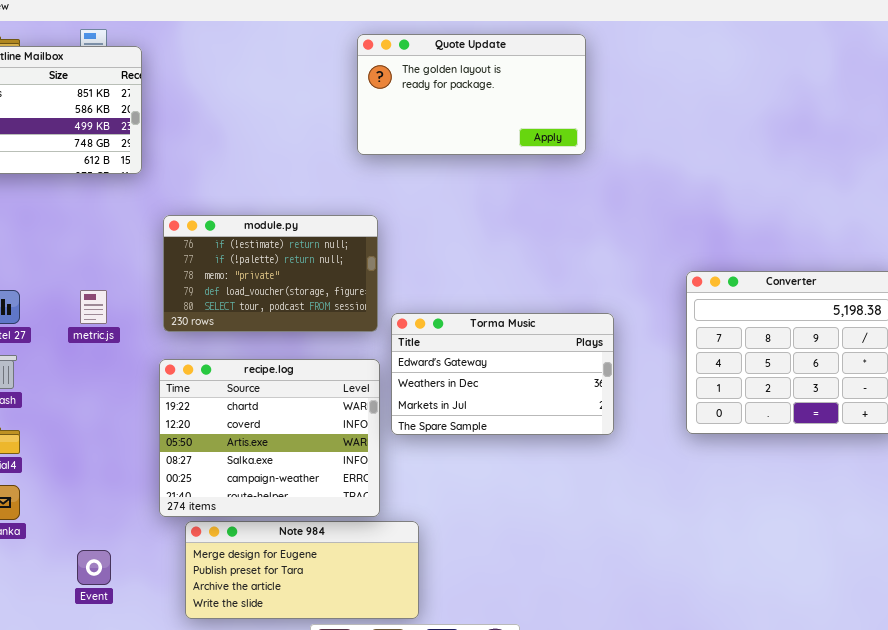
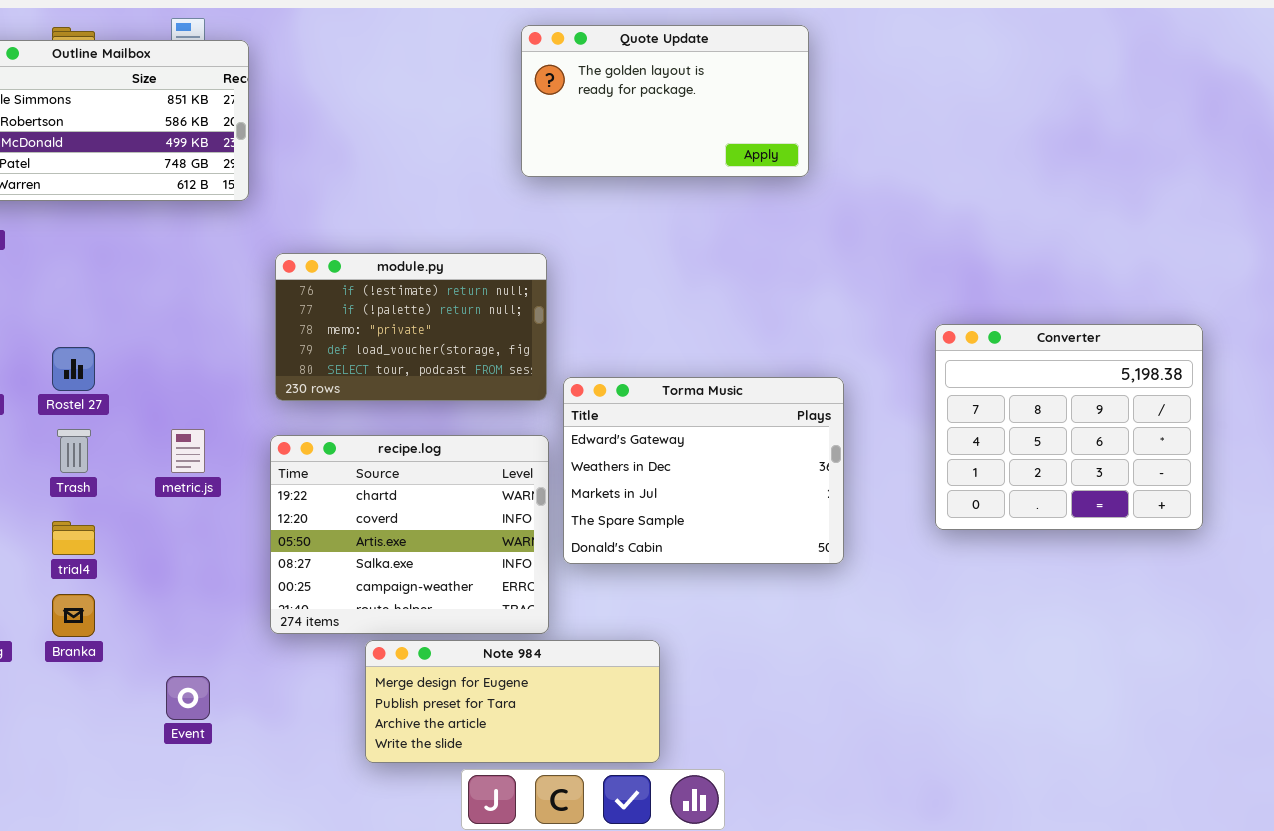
metric.js: [80,290,107,324] -> [171,429,205,473], moved
Torma Music: [391,313,614,435] -> [563,377,844,564], resized
Note 984: [185,521,419,619] -> [365,640,660,763], moved

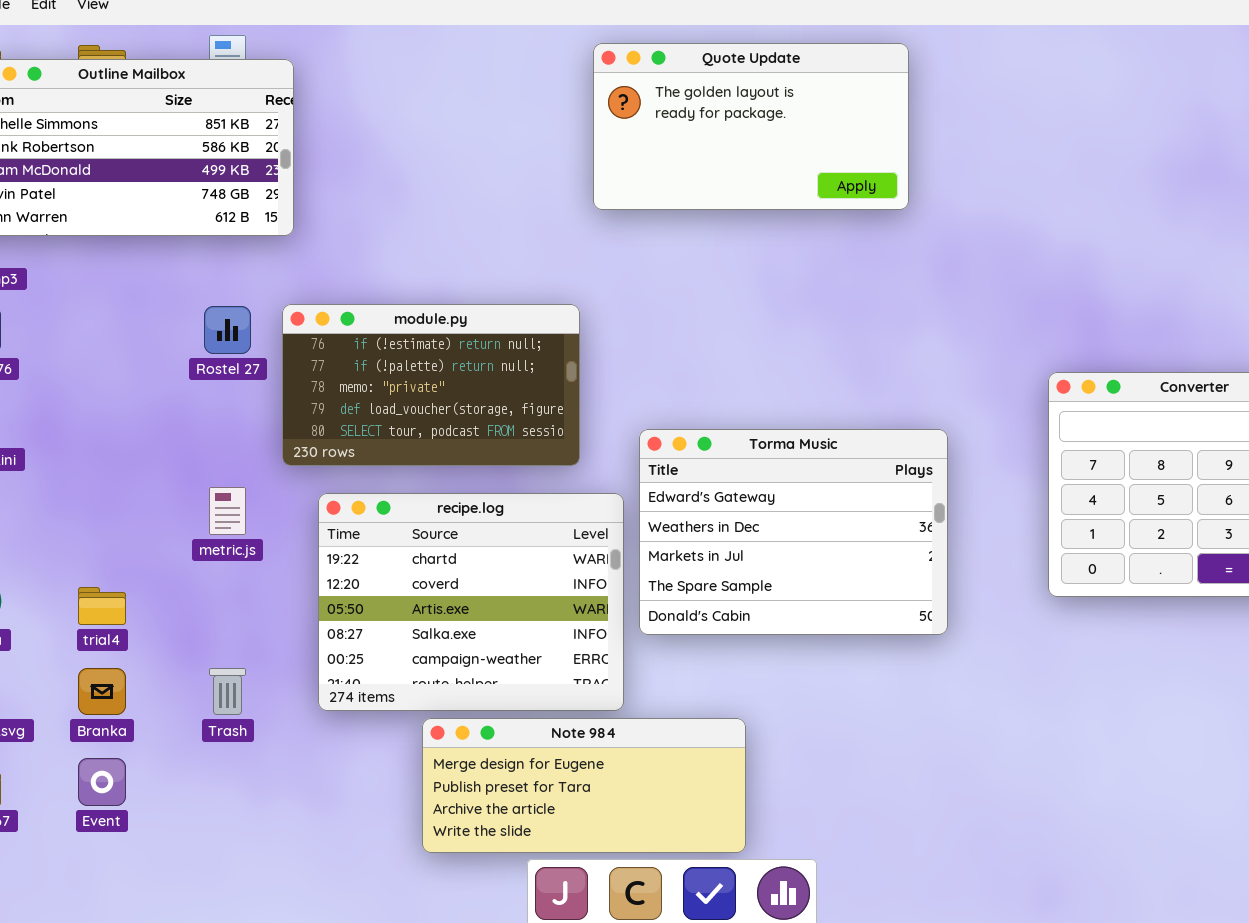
module.py: [275,253,547,401] -> [282,304,580,466], moved
Rostel 27: [52,347,95,391] -> [204,306,251,354], moved
Trash: [57,429,91,473] -> [209,668,246,715], moved
Event: [166,676,210,720] -> [78,758,126,806], moved

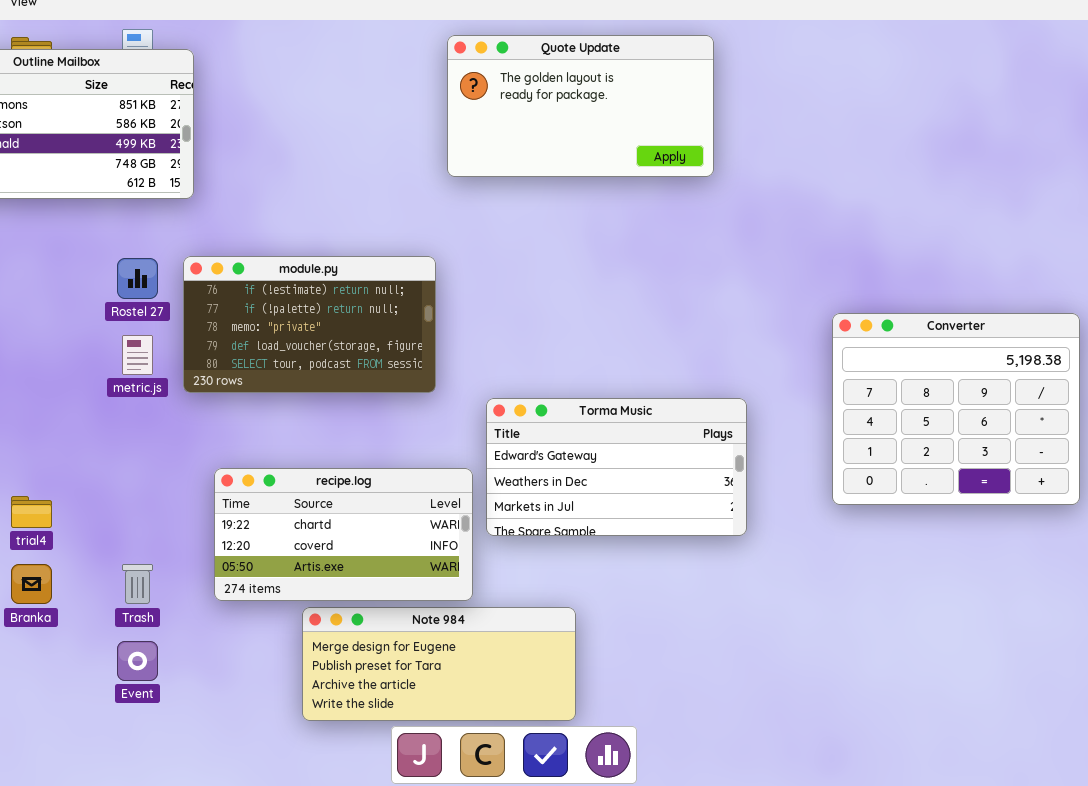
Torma Music: [639,429,948,635] -> [486,398,747,536], resized
metric.js: [209,487,246,535] -> [122,335,153,375], moved
recipe.log: [318,493,624,711] -> [214,468,473,601], resized
Event: [78,758,126,806] -> [117,641,158,681], moved

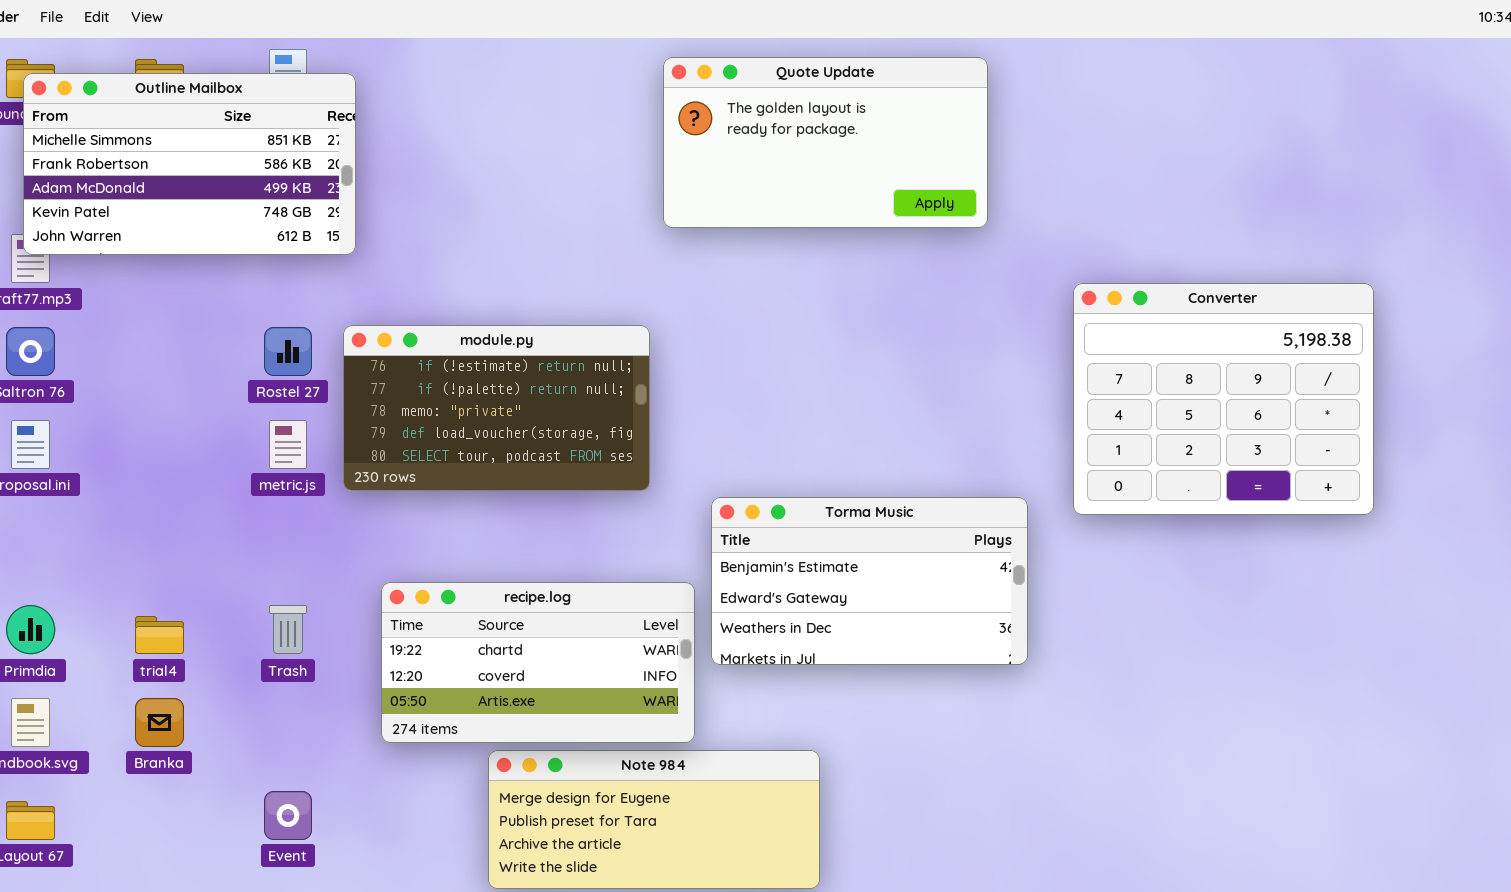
Converter: [832,313,1080,505] -> [1073,283,1374,515], moved
Torma Music: [486,398,747,536] -> [711,497,1028,665], scrolled up 1 row
Trash: [122,564,153,604] -> [269,605,307,654], moved

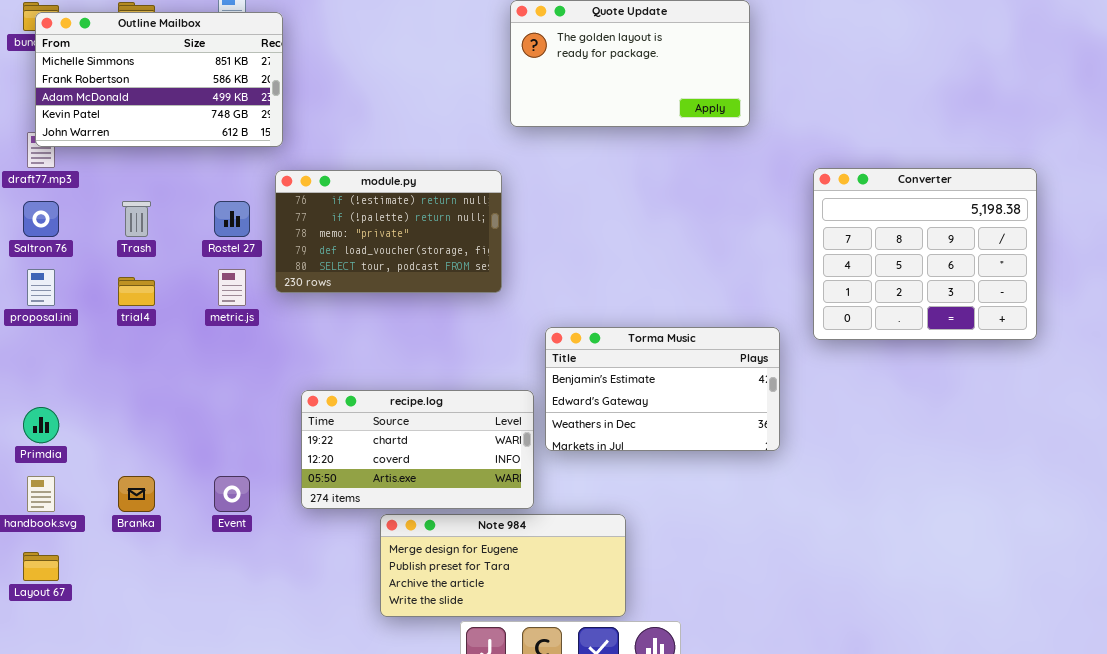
module.py: [343,325,650,491] -> [275,170,502,293], moved
Trash: [269,605,307,654] -> [122,201,151,237], moved
trial4: [135,616,184,654] -> [118,277,155,306], moved
Event: [264,791,312,840] -> [214,476,250,512], moved

